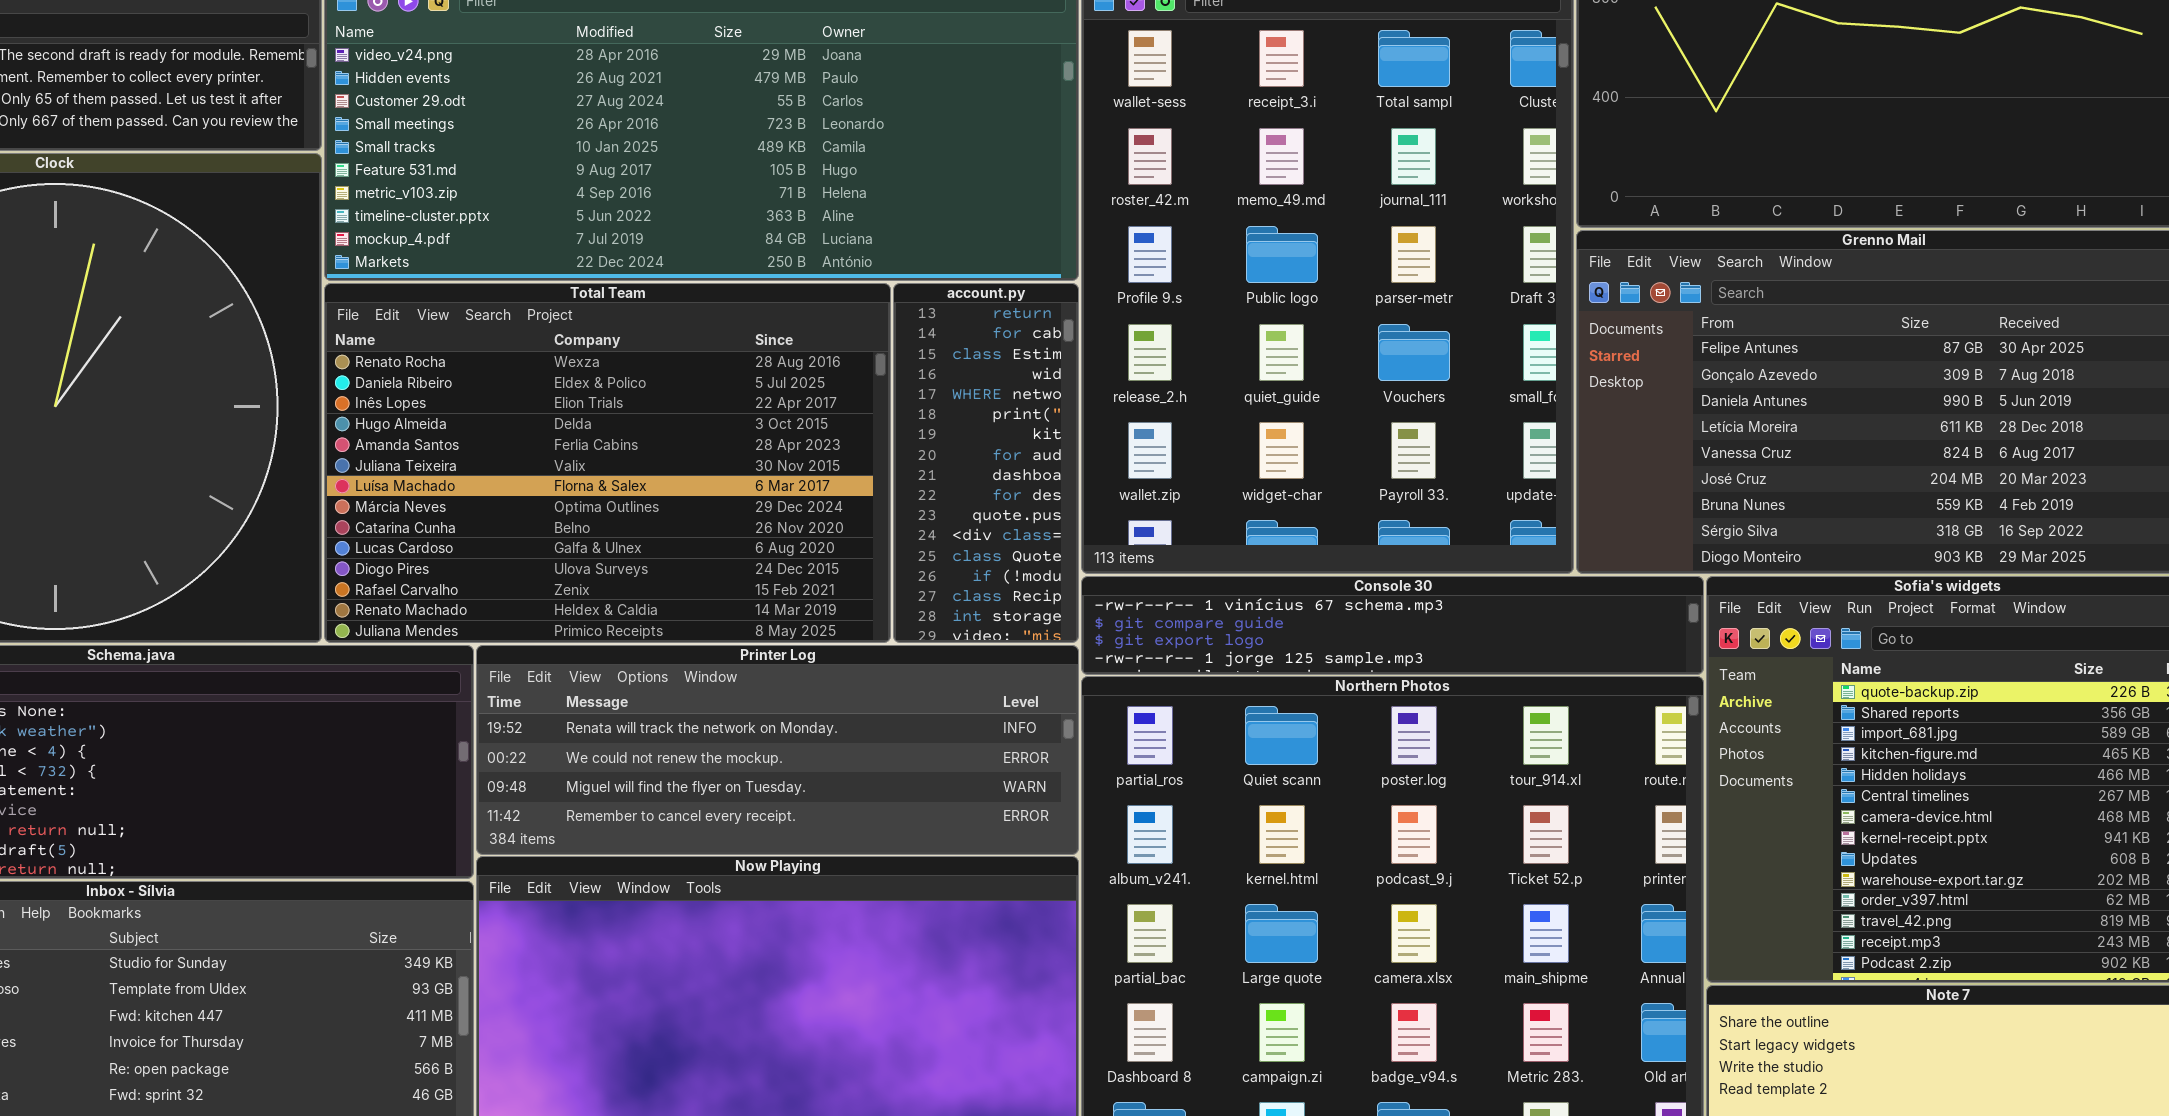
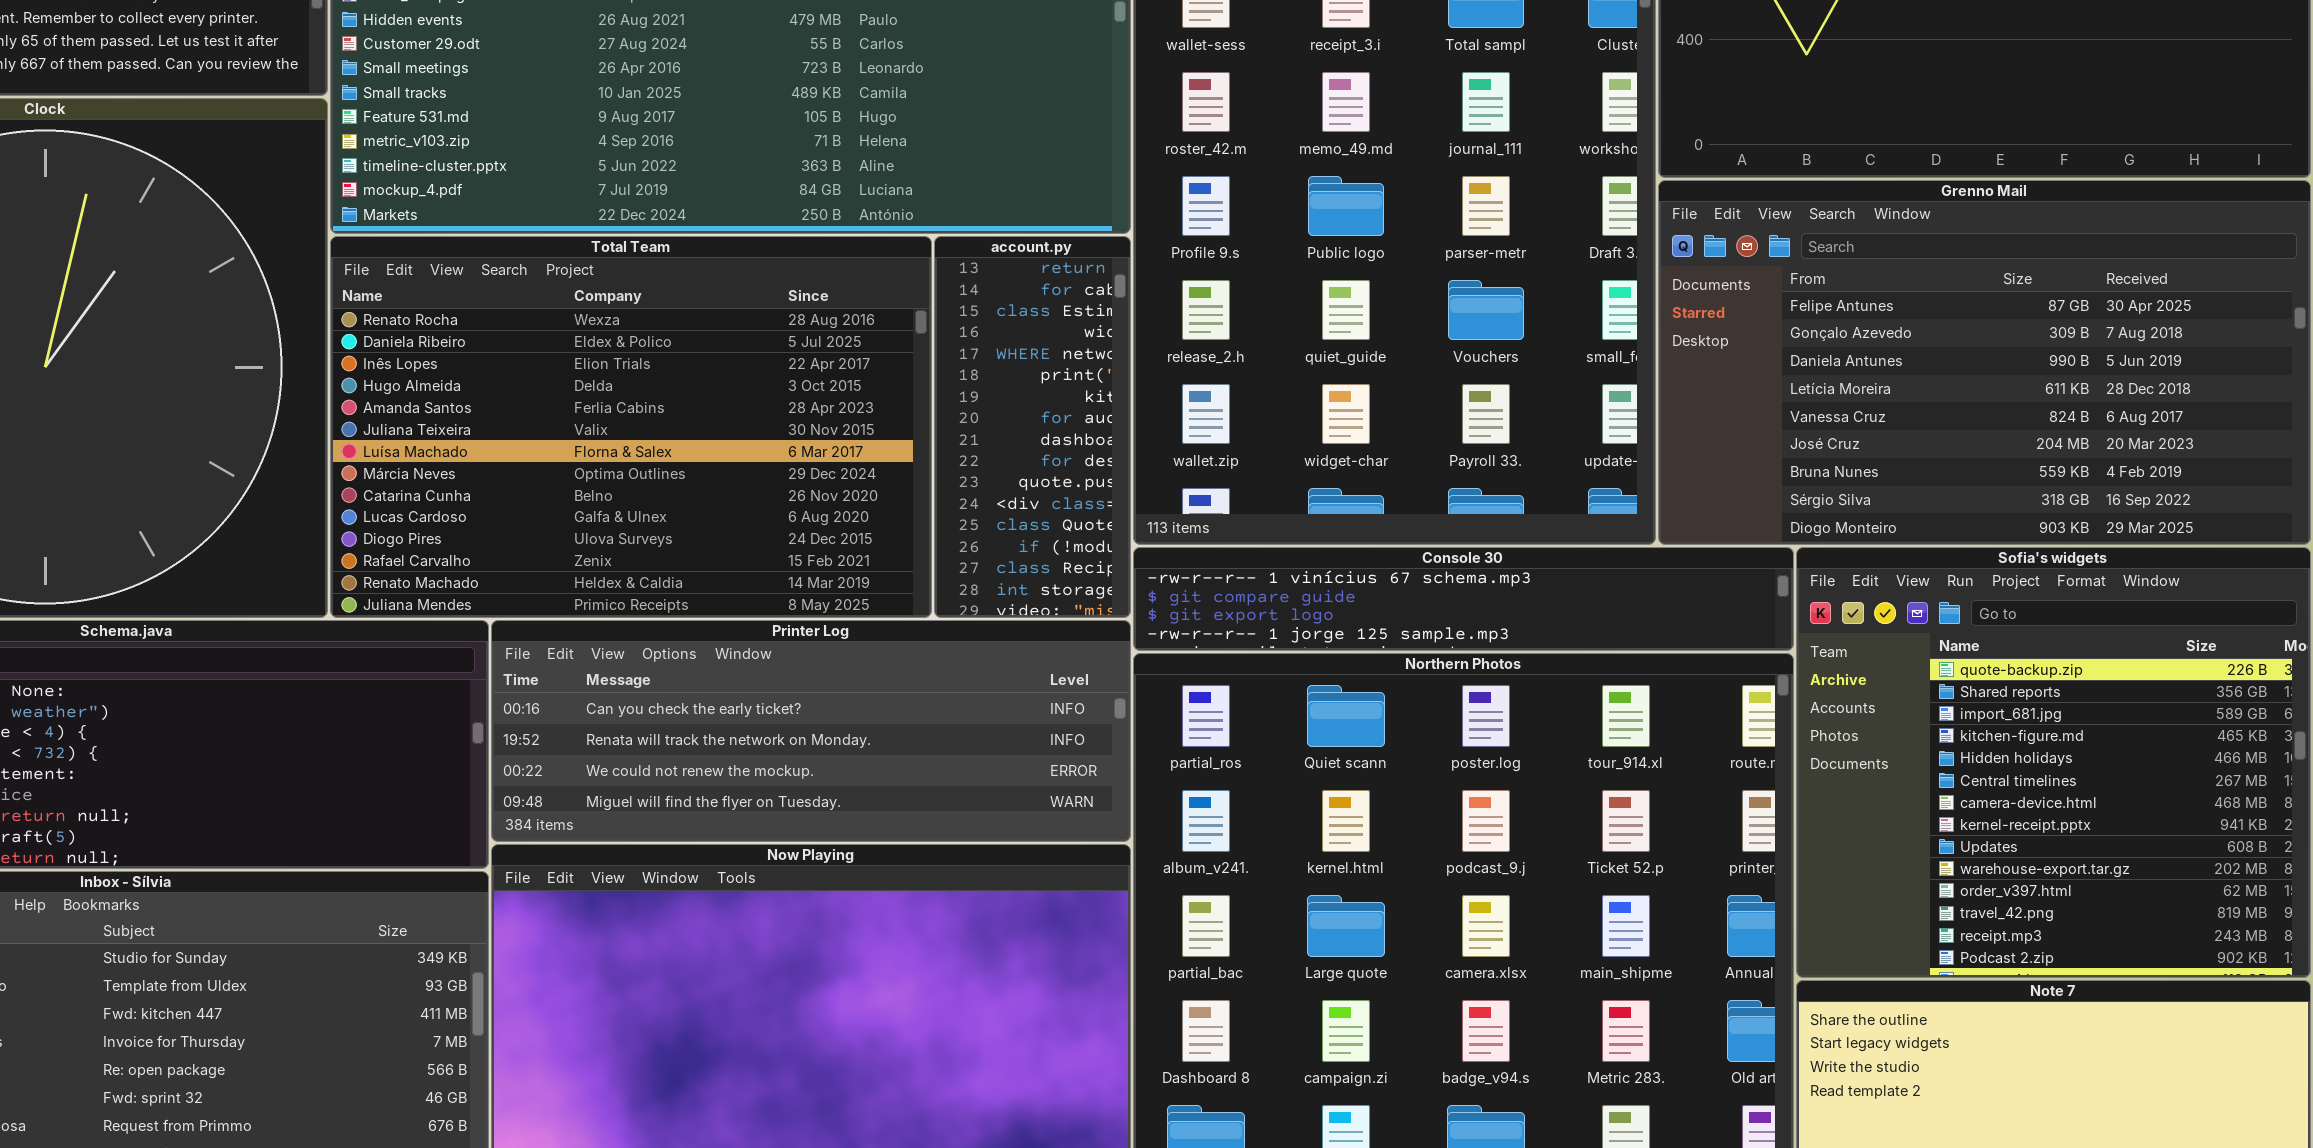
Printer Log: [476,645,1079,855] -> [491,620,1131,842], scrolled up 1 row

